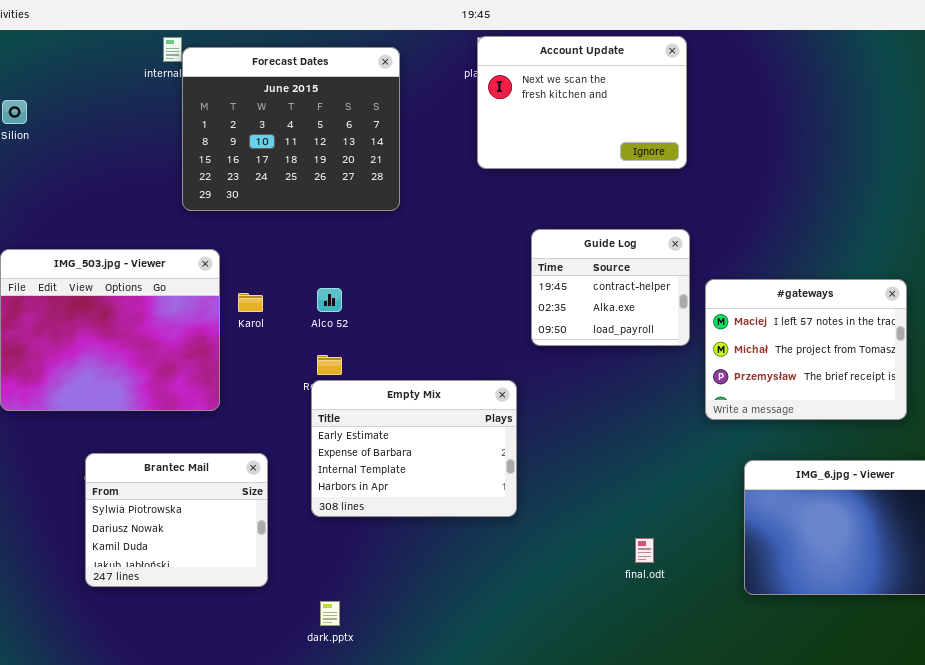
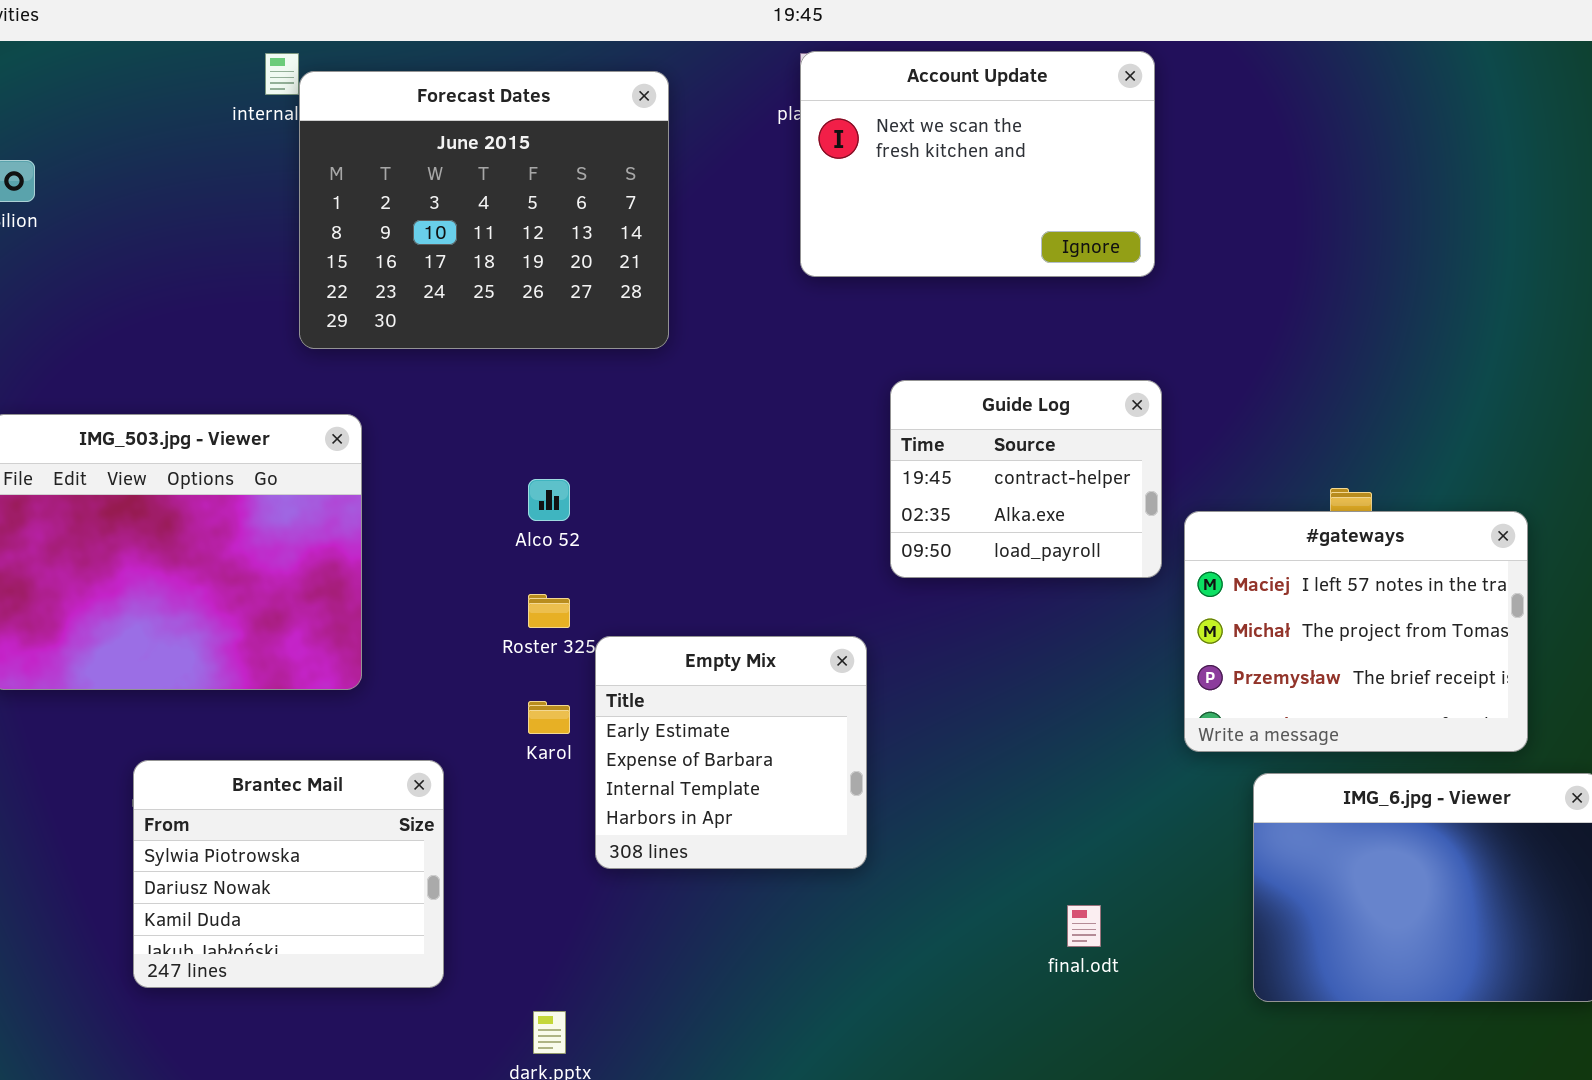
#gateways: [705,279,907,420] -> [1184,511,1528,752], moved
Karol: [238,293,263,312] -> [528,701,570,734], moved
Empty Mix: [311,380,517,517] -> [595,636,867,869], resized

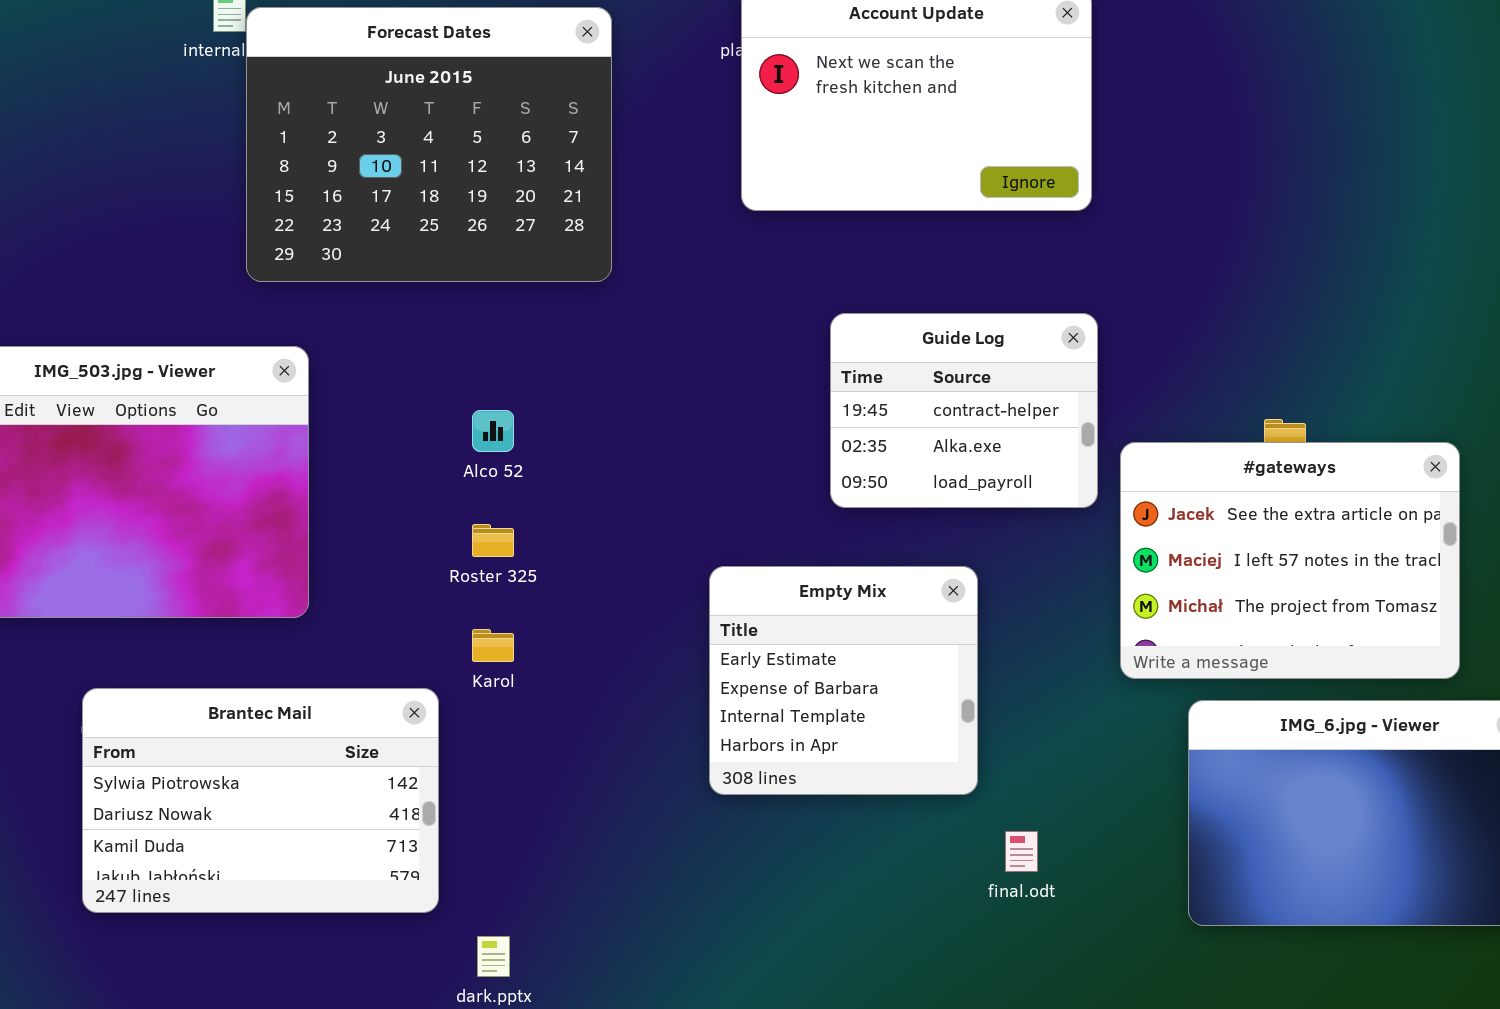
#gateways: [1184,511,1528,752] -> [1120,442,1460,679], scrolled up 1 row
Empty Mix: [595,636,867,869] -> [709,566,978,795], moved
Brantec Mail: [133,760,444,988] -> [82,688,439,913], resized

